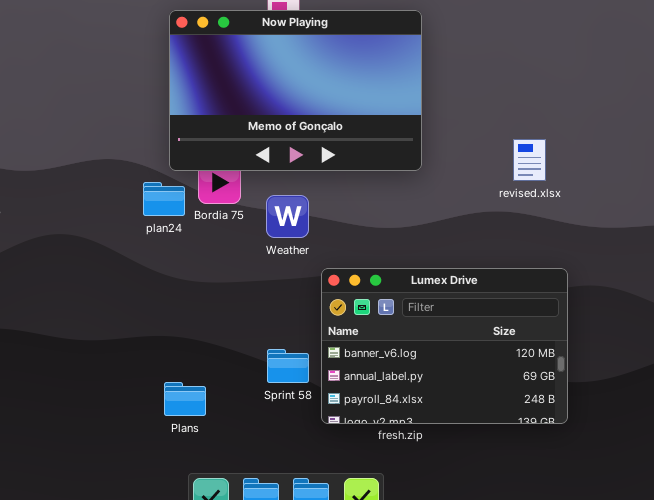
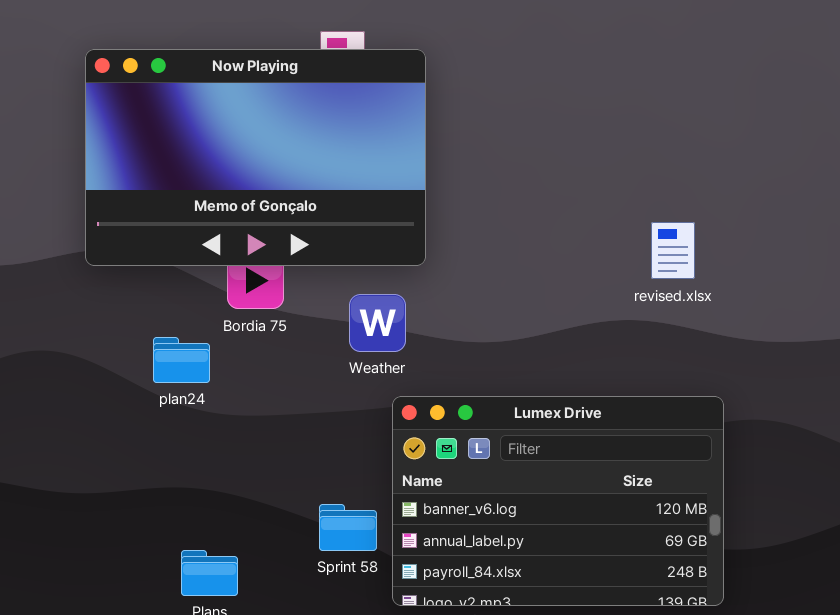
Now Playing: [169,10,422,171] -> [85,49,426,266], moved
plan24: [143,182,185,216] -> [153,337,210,383], moved
Weather: [266,195,309,238] -> [349,294,406,352], moved

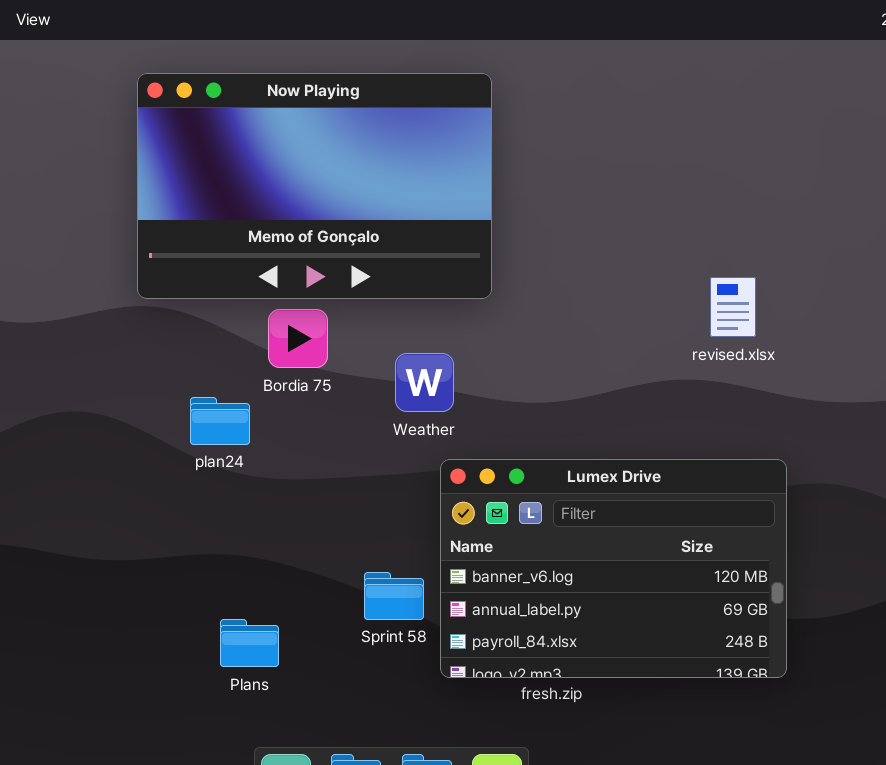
Now Playing: [85,49,426,266] -> [137,73,492,299], moved

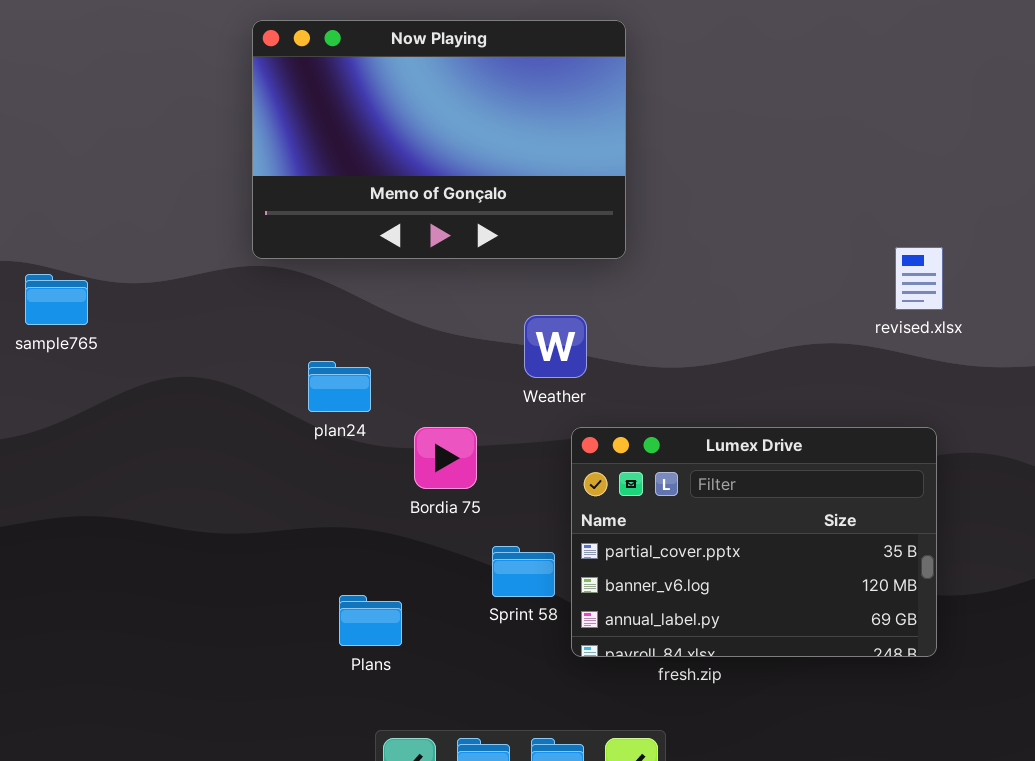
revised.xlsx: [710,277,756,337] -> [895,247,943,310], moved
Bordia 75: [268,309,328,368] -> [414,427,477,489], moved
Lumex Drive: [440,459,787,678] -> [571,427,937,657], scrolled up 1 row

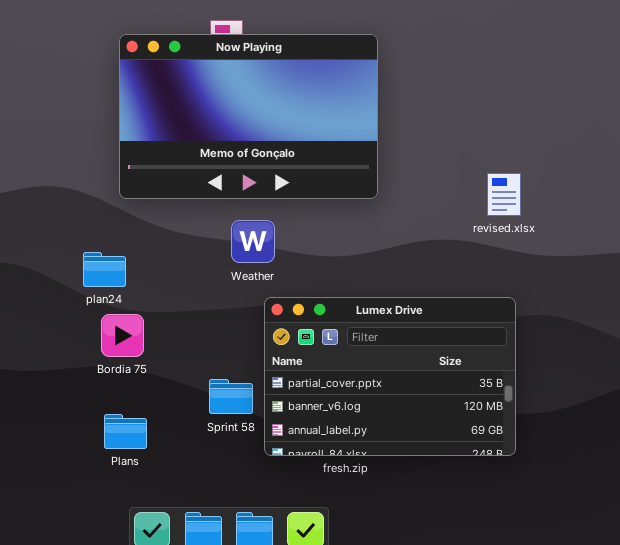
Now Playing: [252,20,626,259] -> [119,34,378,199], moved
Bordia 75: [414,427,477,489] -> [101,314,144,357], moved

